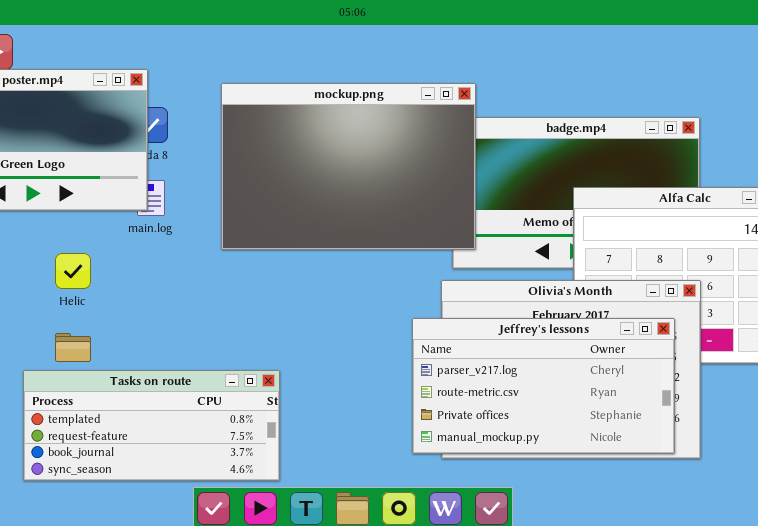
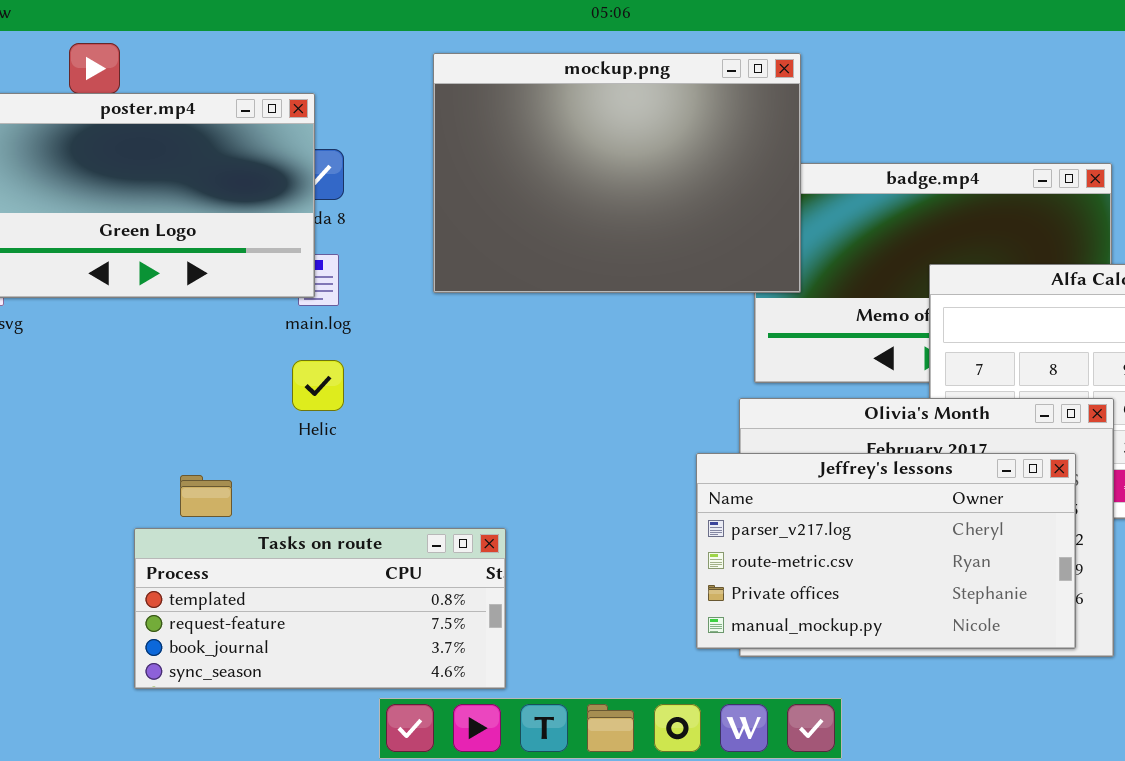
mockup.png: [221,83,476,250] -> [433,53,801,293], moved
Helic: [55,253,91,289] -> [292,360,344,411], moved

